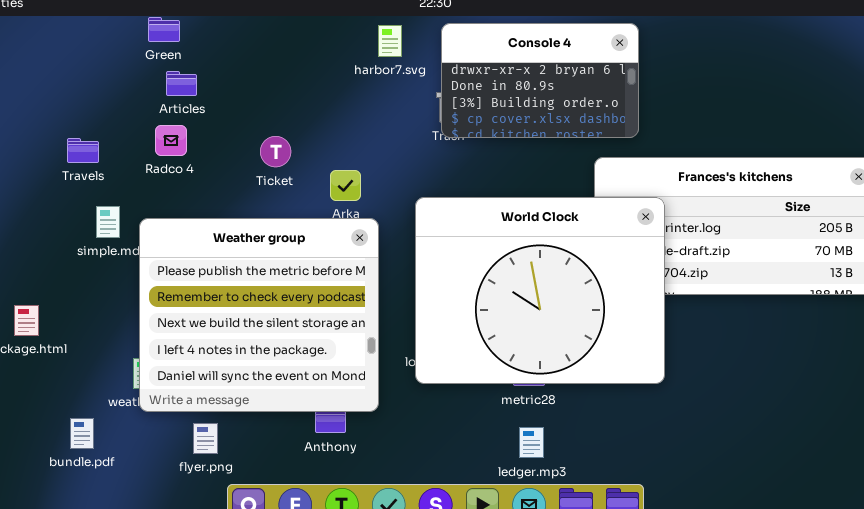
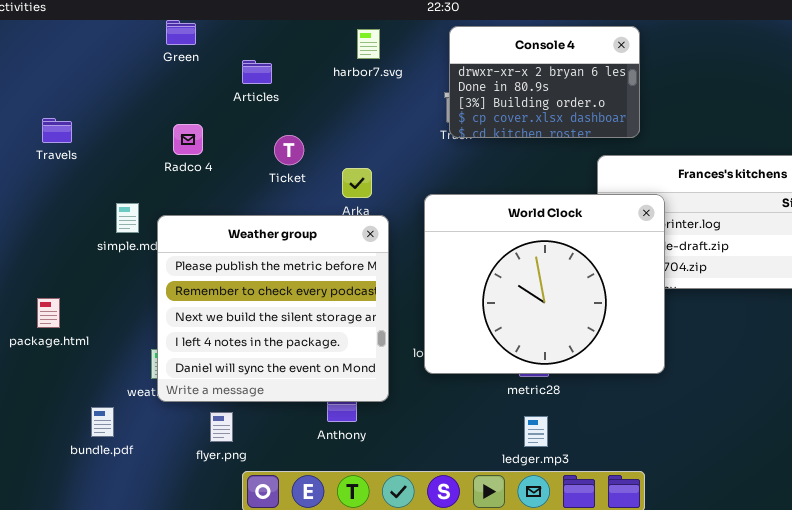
harbor7.svg: [378,25,402,57] -> [357,29,380,59], moved
Articles: [166,71,197,96] -> [242,60,272,84], moved
Travels: [67,138,99,163] -> [42,118,72,143], moved

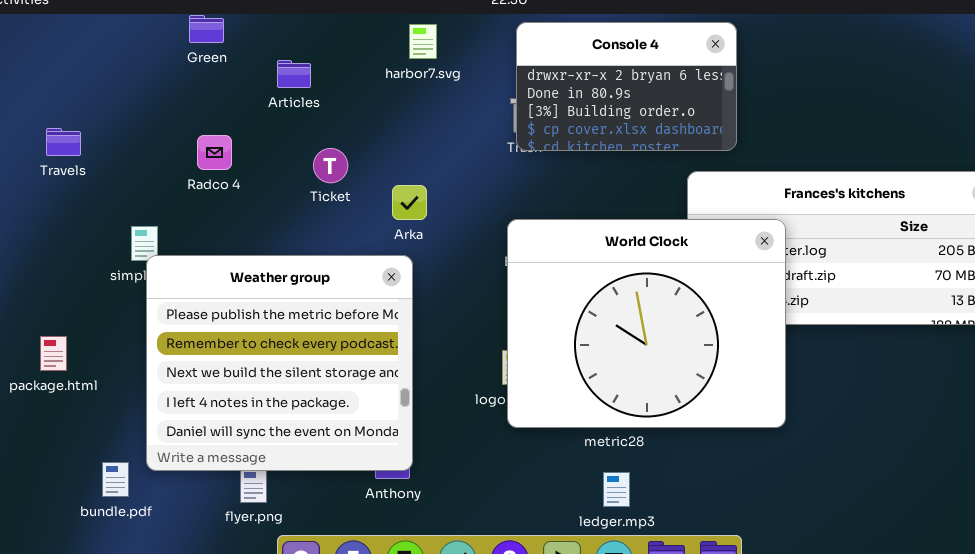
World Clock: [424,194,665,374] -> [507,219,786,428], moved
Weather group: [157,215,389,402] -> [146,255,413,471], moved

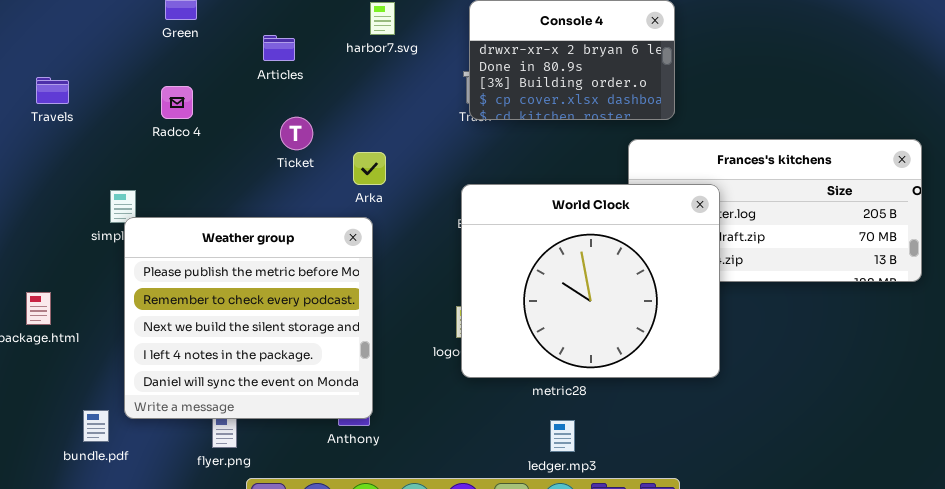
Articles: [277,60,311,88] -> [263,35,295,61], moved
Travels: [46,128,81,156] -> [36,77,69,104], moved
Radco 4: [197,135,232,170] -> [161,86,193,119], moved

